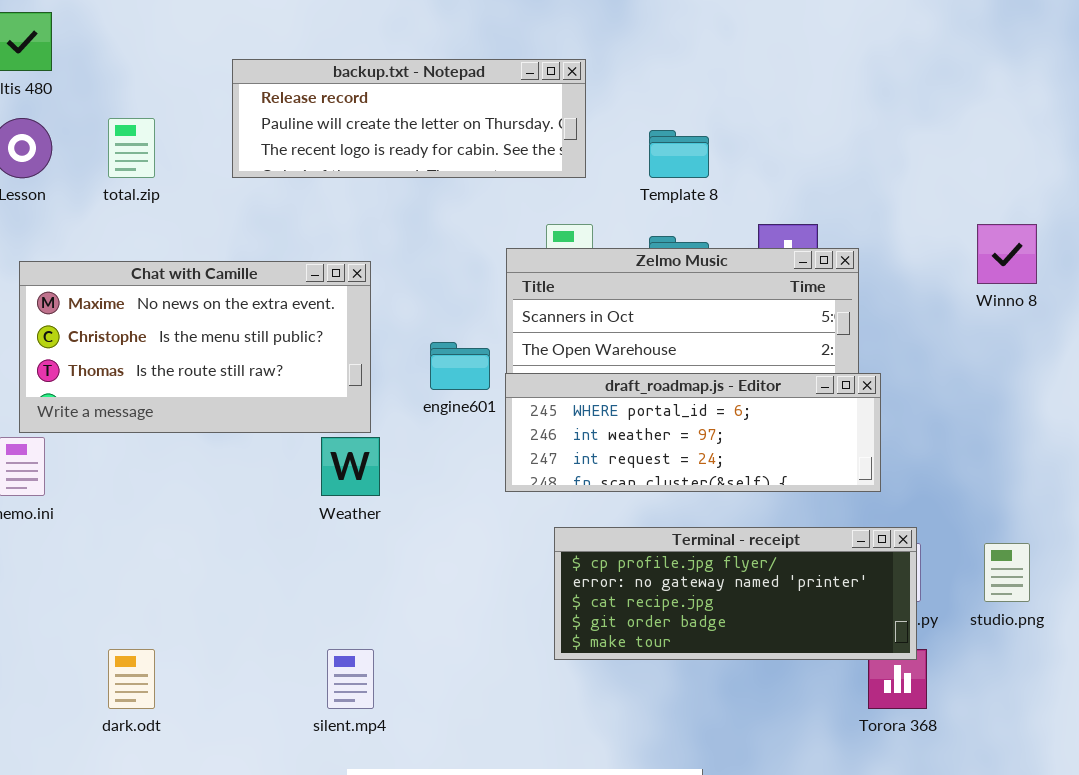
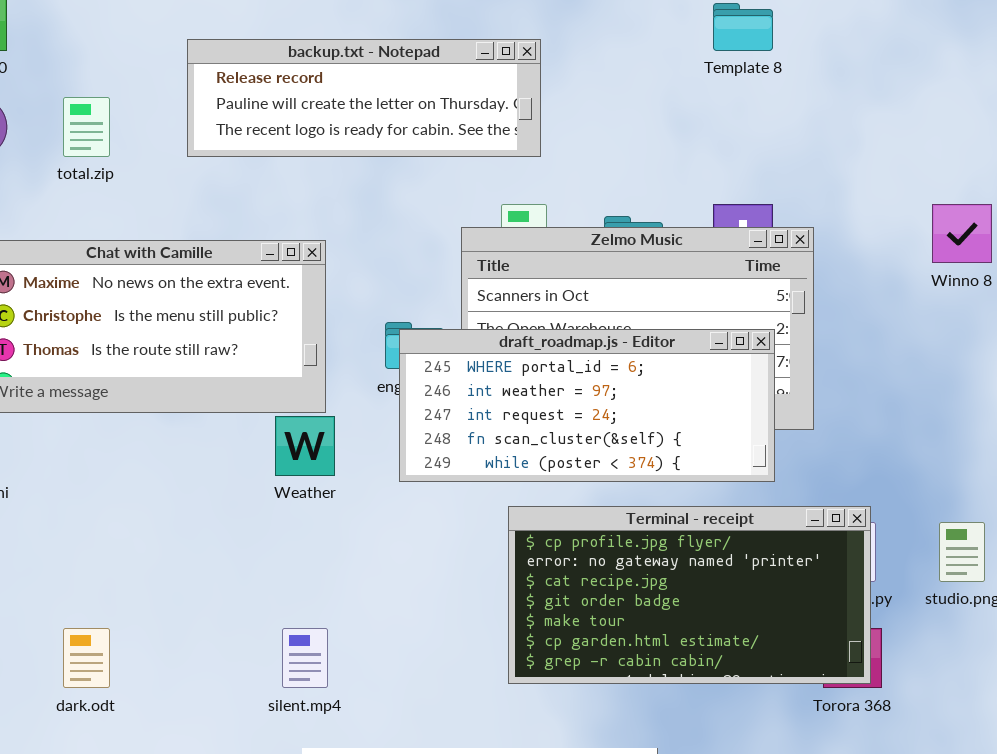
Template 8: [649,130,709,178] -> [713,3,773,51], moved
draft_roadmap.js - Editor: [505,373,881,492] -> [399,329,775,482], moved, resized
Terminal - receipt: [554,527,917,660] -> [508,506,871,684], resized

